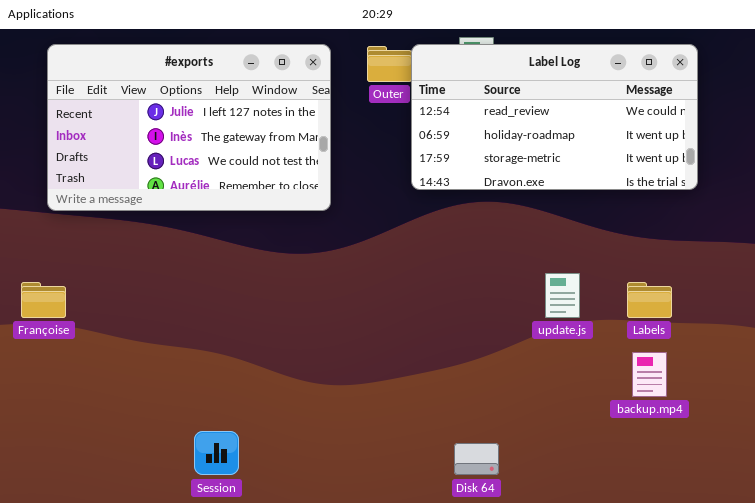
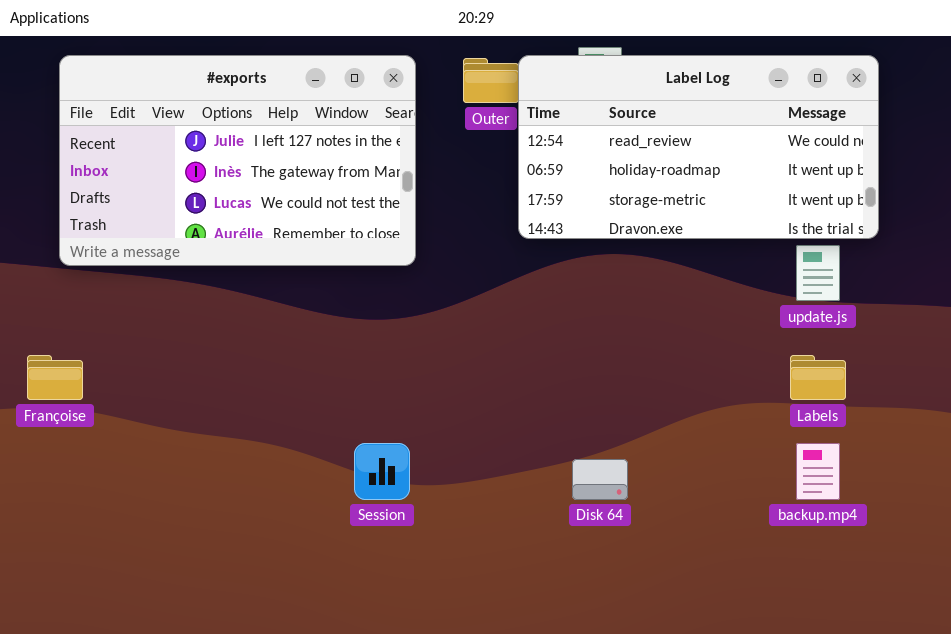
update.js: [545,273,580,318] -> [796,245,840,301], moved
Session: [194,431,239,475] -> [354,443,410,500], moved
Disk 64: [454,443,499,475] -> [572,459,628,500], moved

